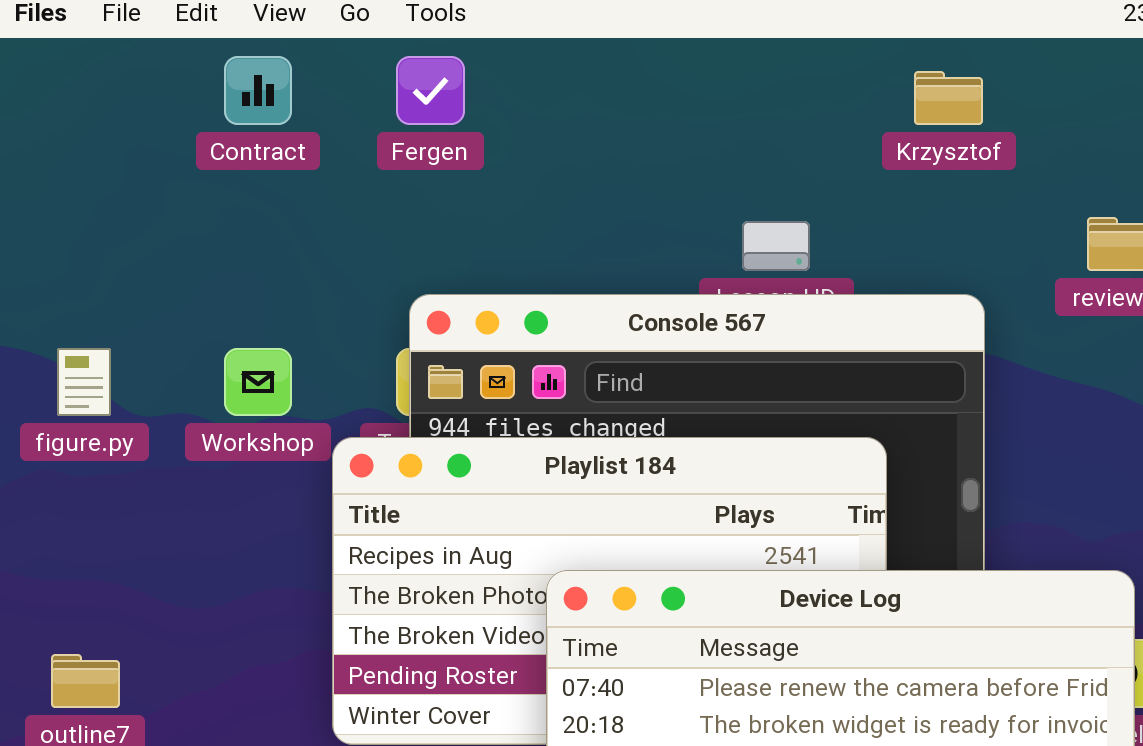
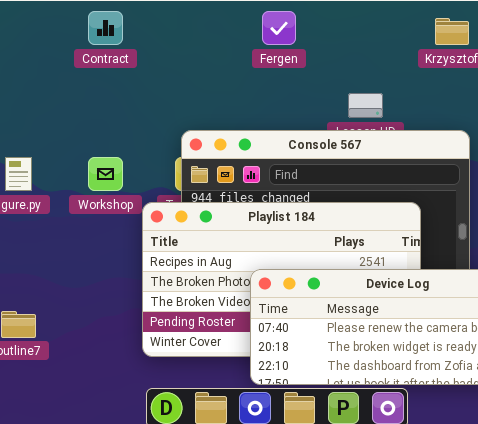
Fergen: [396,56,465,125] -> [262,11,296,45], moved

